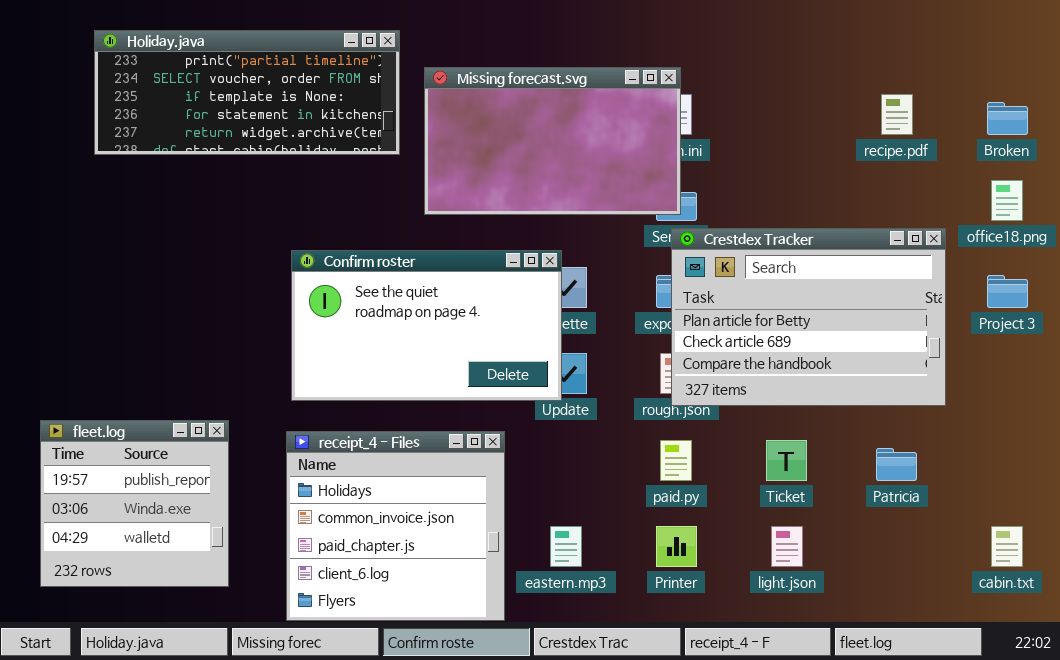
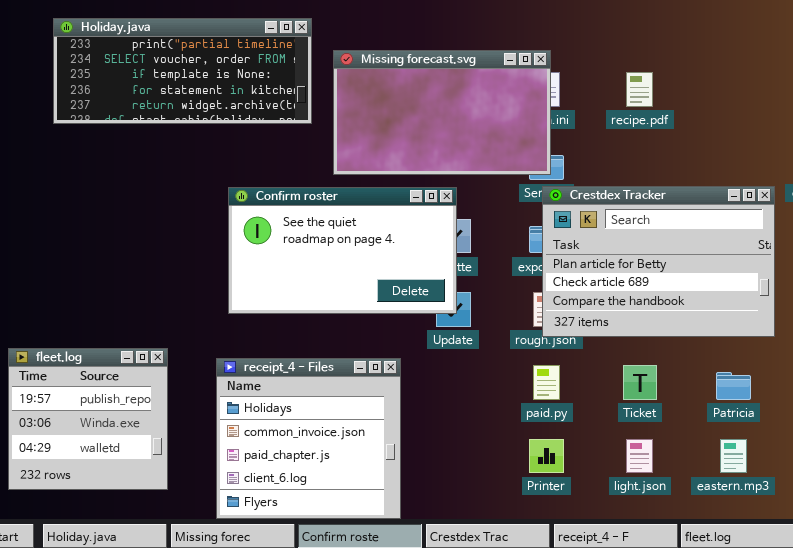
recipe.pdf: [881,94,913,135] -> [626,72,653,107], moved
Confirm roster: [291,250,562,401] -> [228,187,457,314], moved
eastern.mp3: [550,526,582,567] -> [720,439,747,473], moved

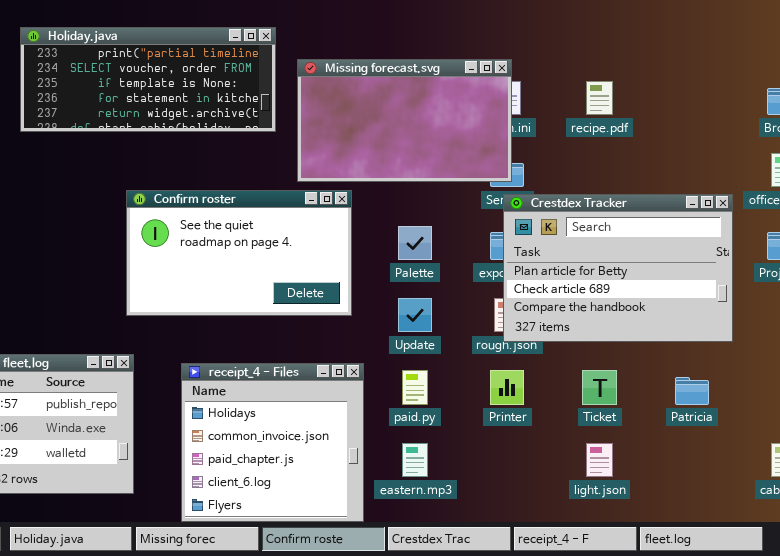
Confirm roster: [228,187,457,314] -> [126,190,352,316], moved
paid.py: [533,365,560,400] -> [402,370,428,405], moved
Printer: [529,439,564,473] -> [490,370,524,405], moved
eastern.mp3: [720,439,747,473] -> [402,443,428,477], moved

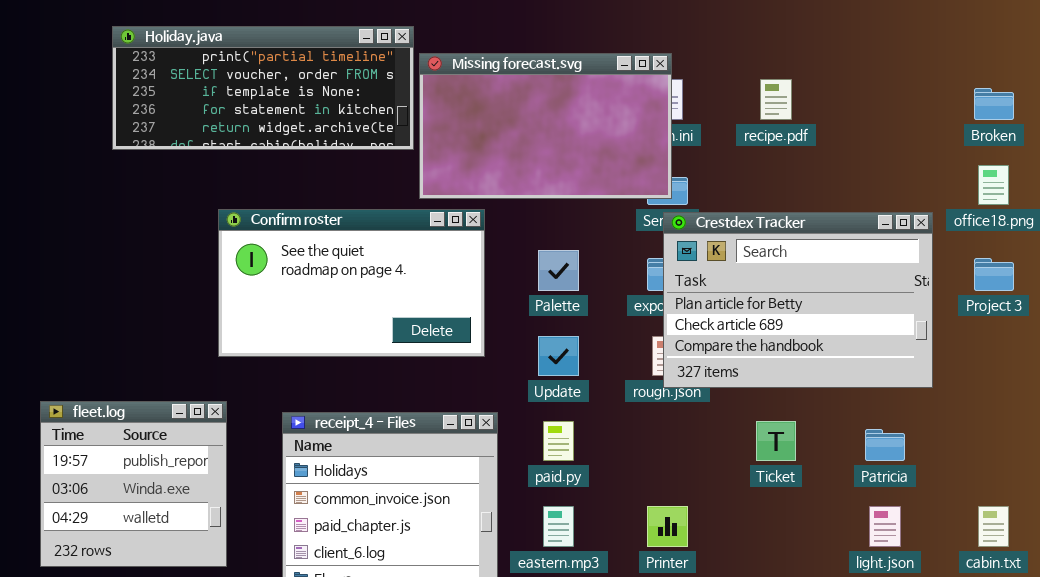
Holiday.java: [20,27,276,132] -> [112,26,414,150], moved
Printer: [490,370,524,405] -> [647,506,688,547], moved
light.json: [586,443,613,477] -> [869,506,901,547], moved

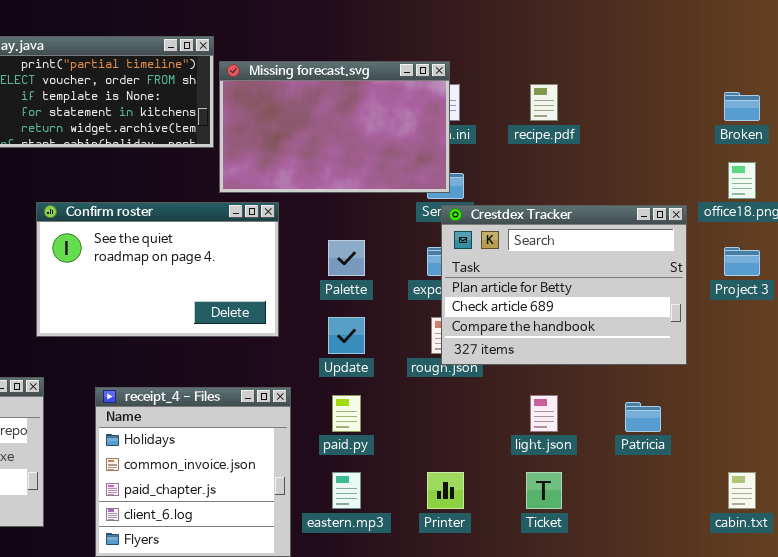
Ticket: [756,421,796,461] -> [526,472,562,509], moved
light.json: [869,506,901,547] -> [530,395,558,432], moved

